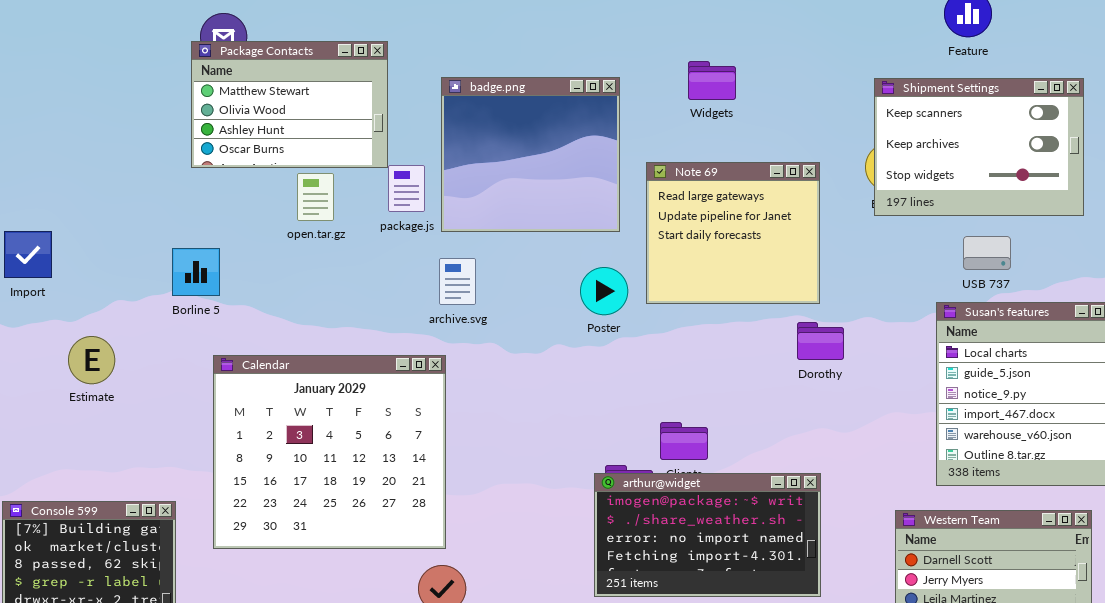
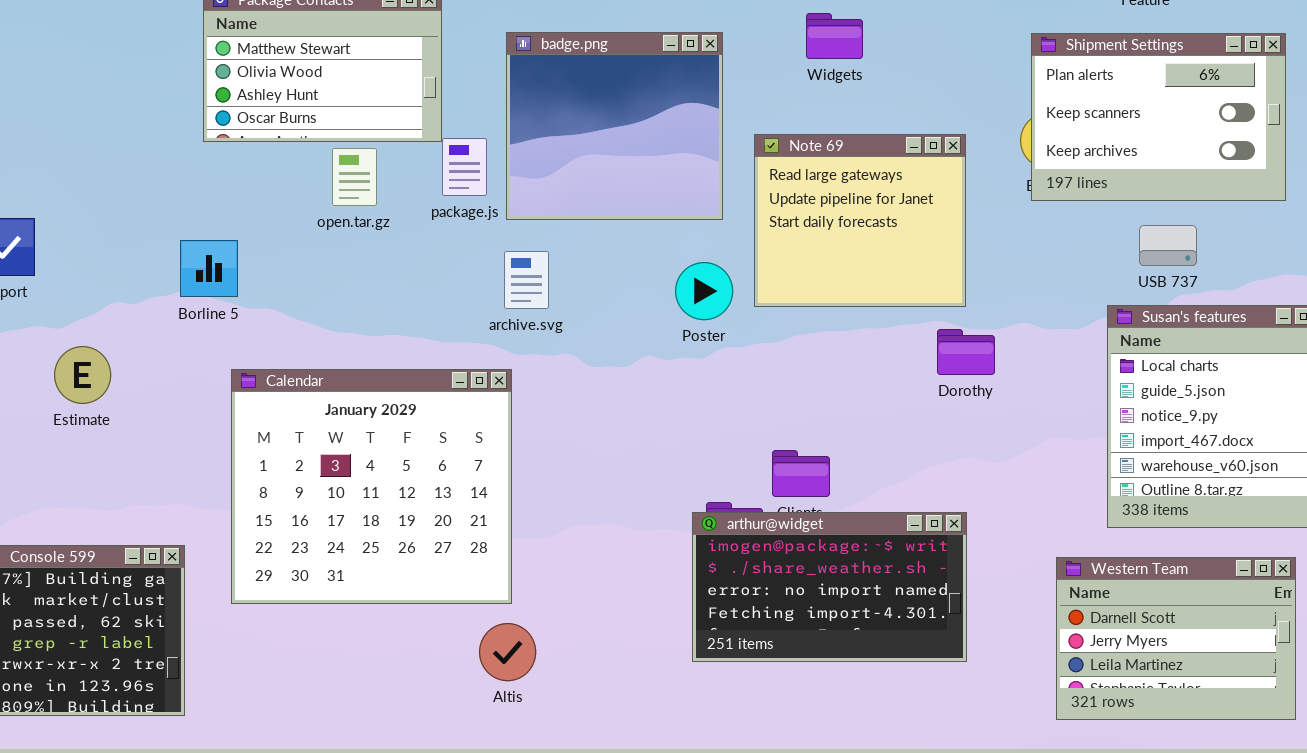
Shipment Settings: [874,78,1084,216] -> [1031,33,1286,201], scrolled up 1 row

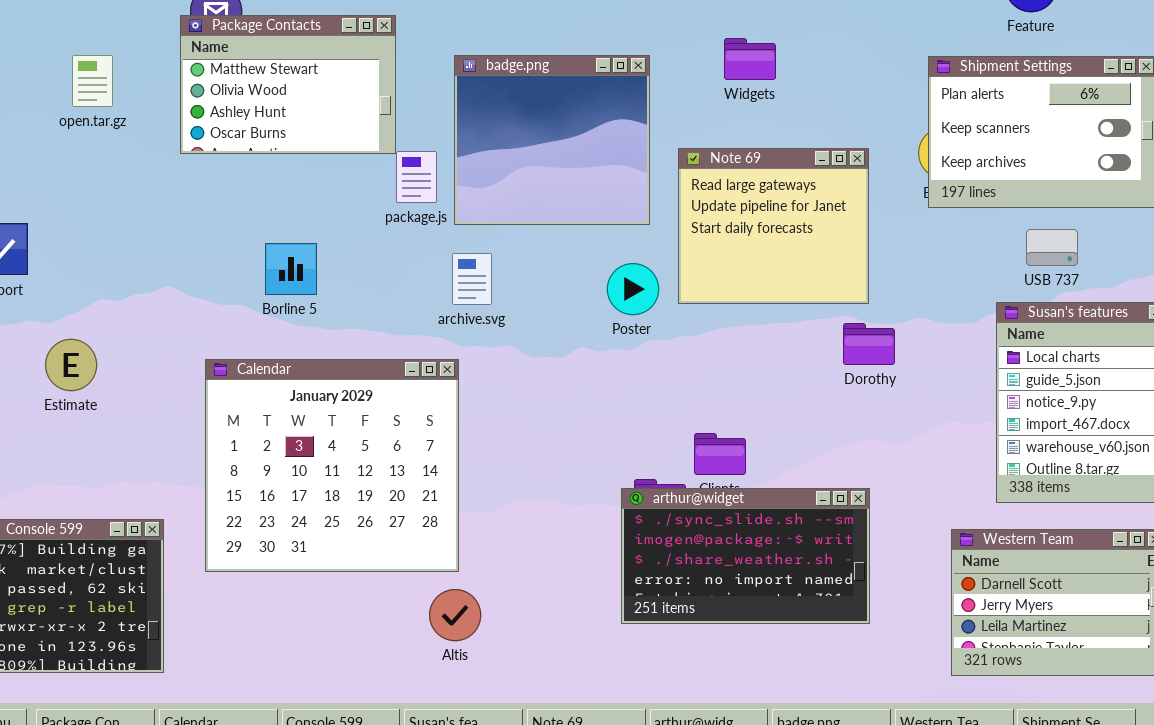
open.tar.gz: [332,148,377,206] -> [72,55,113,107], moved
Borline 5: [180,240,238,297] -> [265,243,317,295], moved
arthur@widget: [692,512,967,662] -> [621,488,870,624], scrolled up 1 row

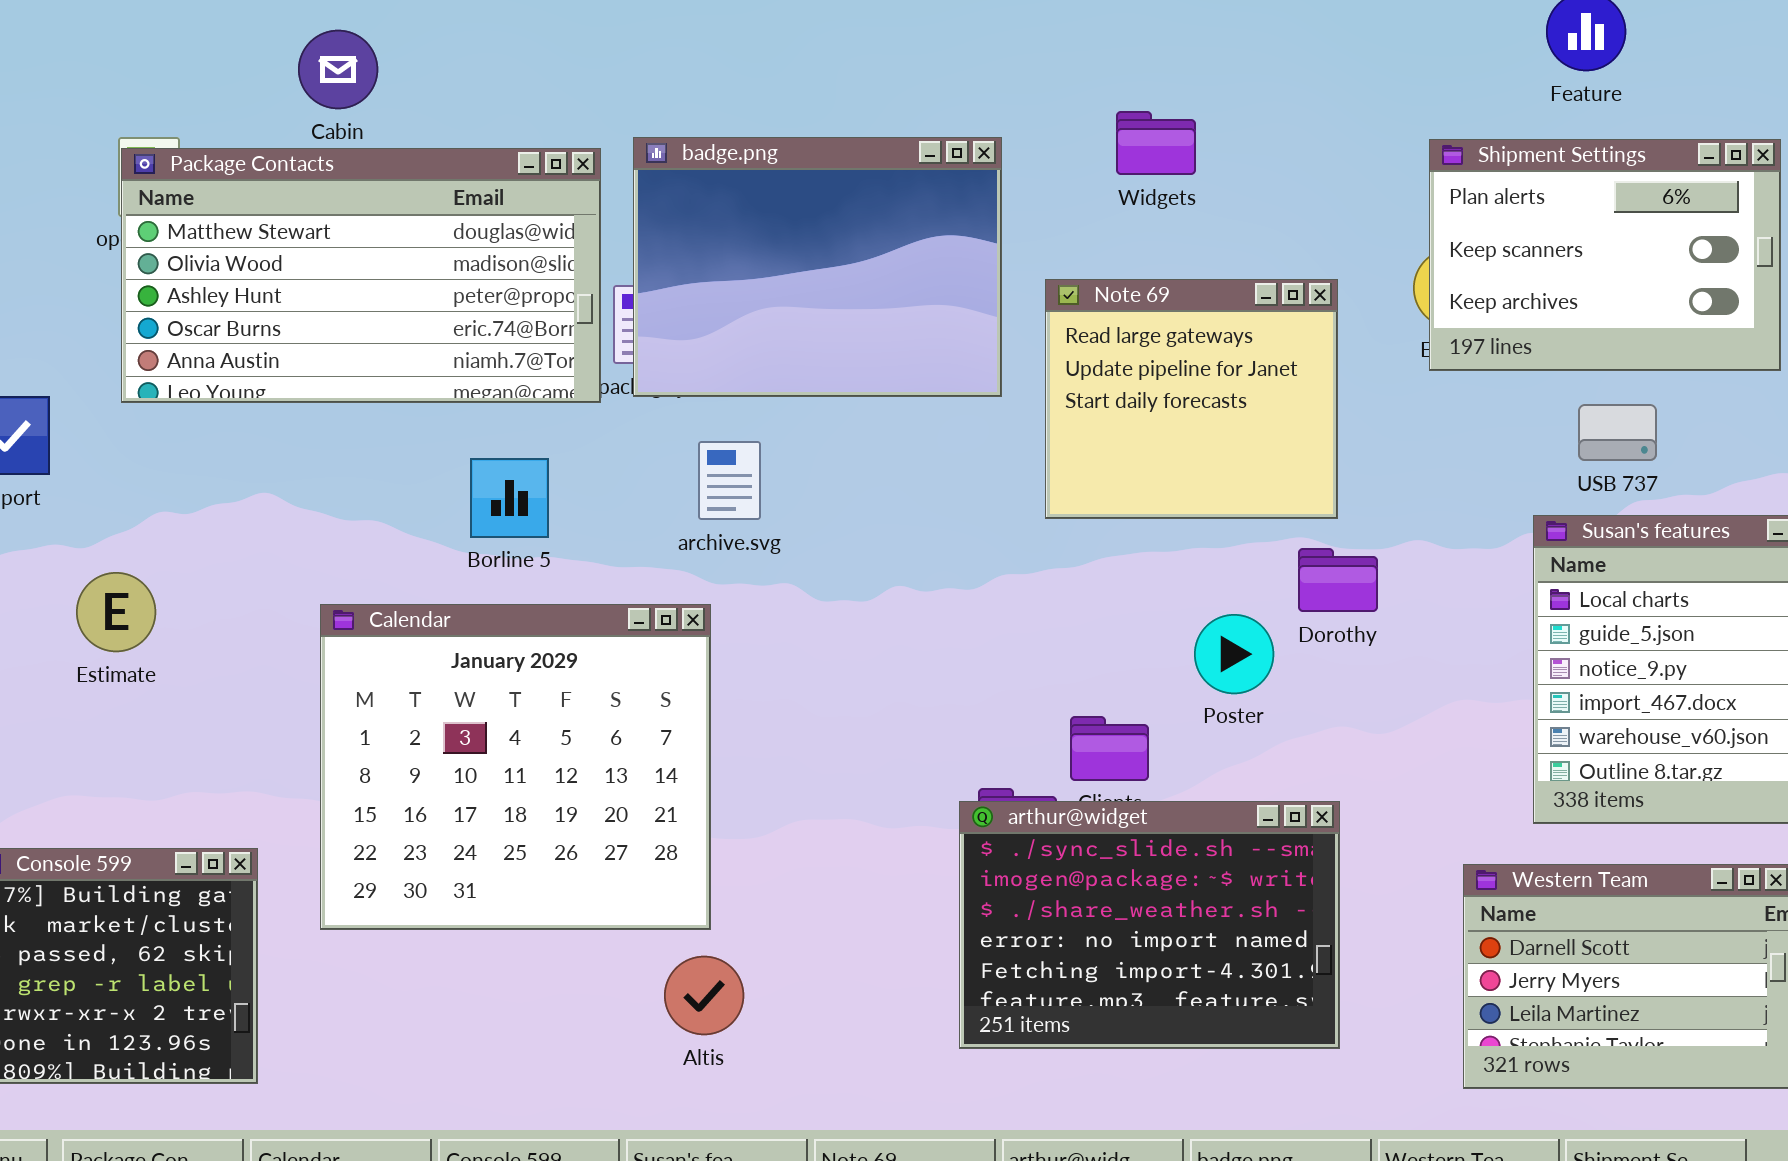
Package Contacts: [180,15,396,154] -> [121,148,601,403], moved, resized
badge.png: [454,55,650,225] -> [633,137,1002,397], resized
Borline 5: [265,243,317,295] -> [470,458,549,538], moved
Poster: [607,263,659,315] -> [1194,614,1274,694], moved
arthur@widget: [621,488,870,624] -> [959,801,1340,1049], resized

